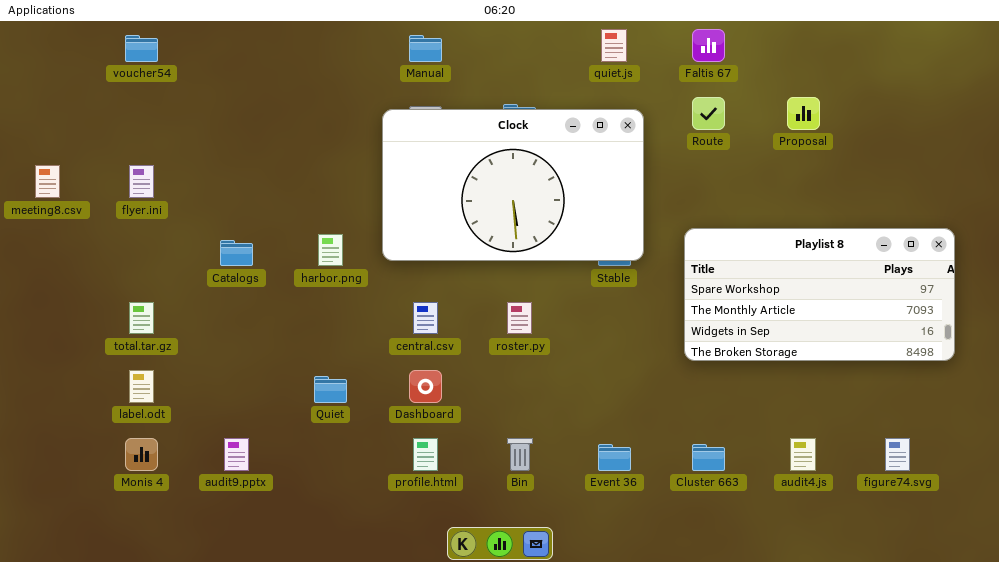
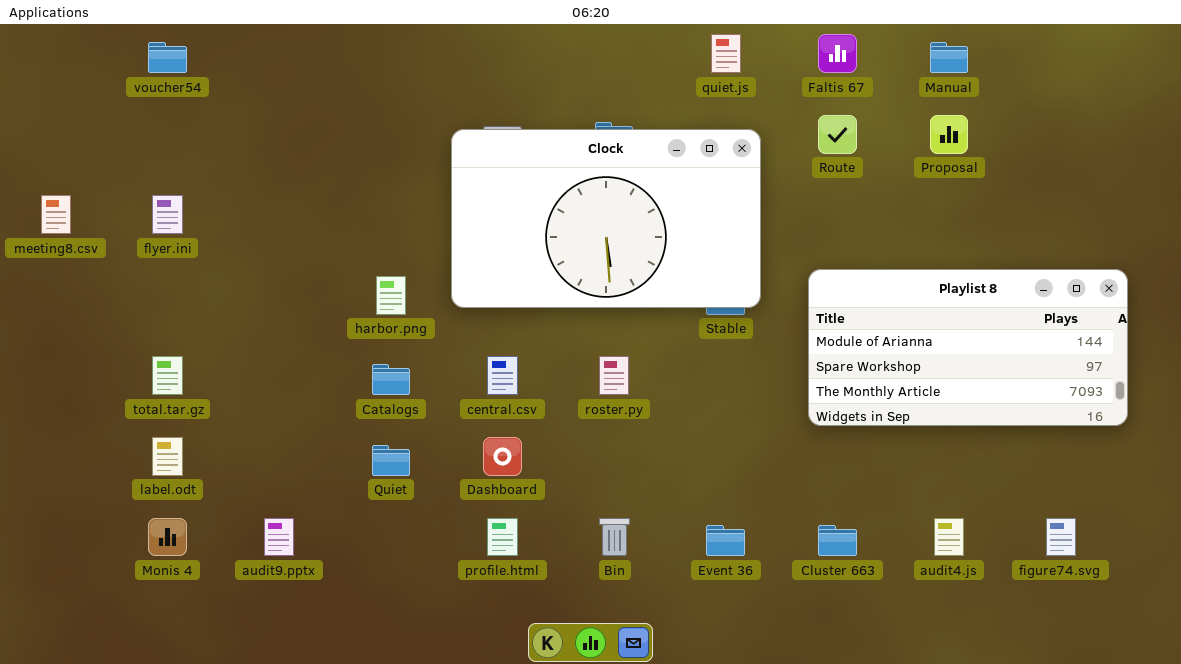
Manual: [409,35,442,62] -> [930,42,968,73], moved
Playlist 8: [684,228,955,361] -> [808,269,1128,426], scrolled up 1 row
Catalogs: [220,240,253,266] -> [372,364,410,395], moved

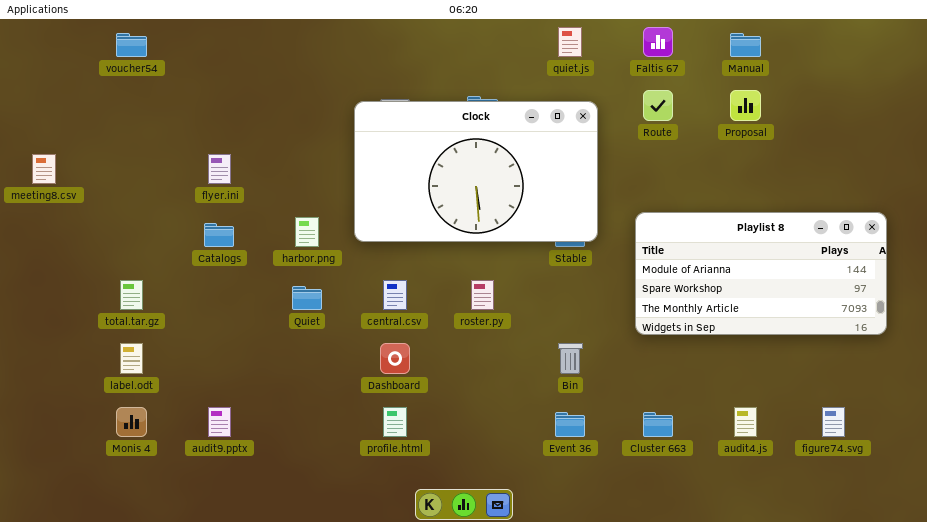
flyer.ini: [152,195,183,234] -> [208,154,231,184], moved
Catalogs: [372,364,410,395] -> [204,223,234,247], moved
Quiet: [372,445,410,476] -> [292,286,322,310], moved
Bin: [599,518,630,556] -> [558,343,583,374], moved

